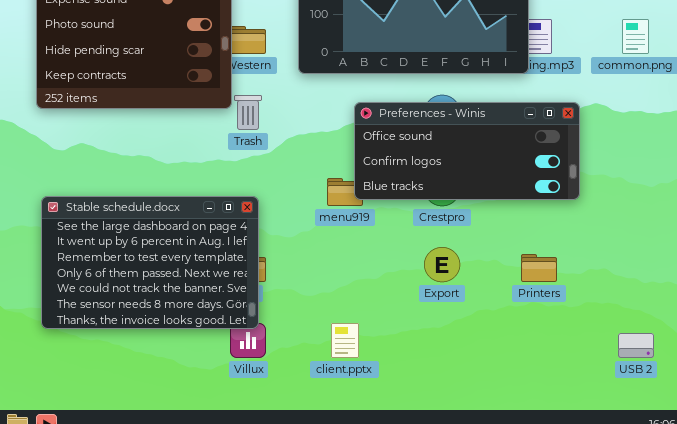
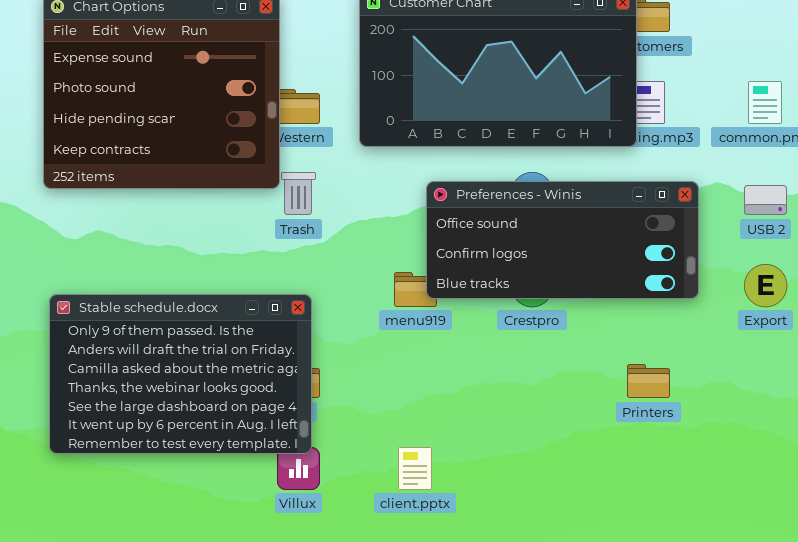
Stable schedule.docx: [41,196,259,329] -> [49,294,312,454], scrolled up 4 rows
Export: [424,247,460,282] -> [744,264,787,307], moved
USB 2: [618,333,654,358] -> [744,185,787,215], moved

